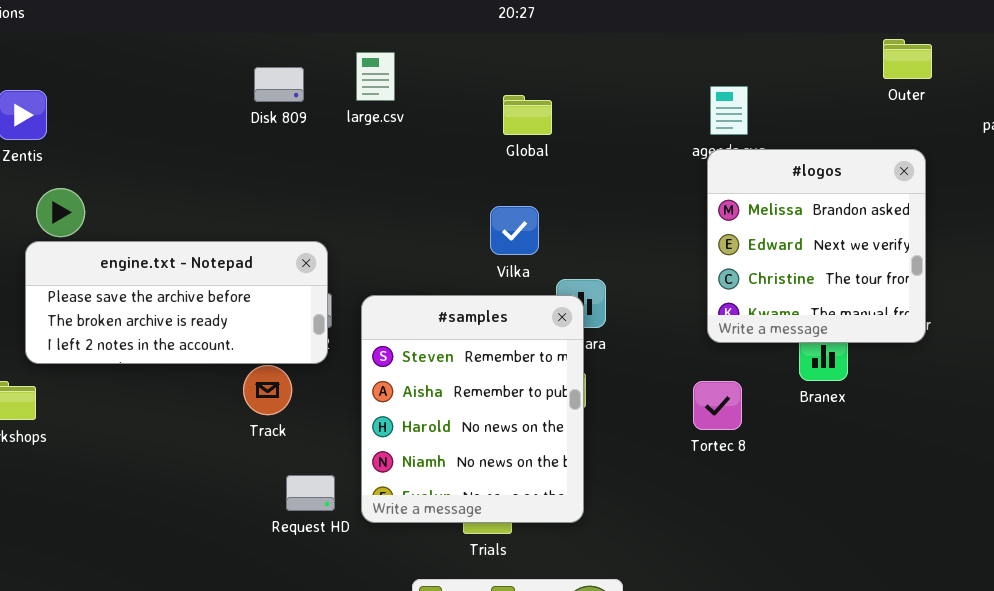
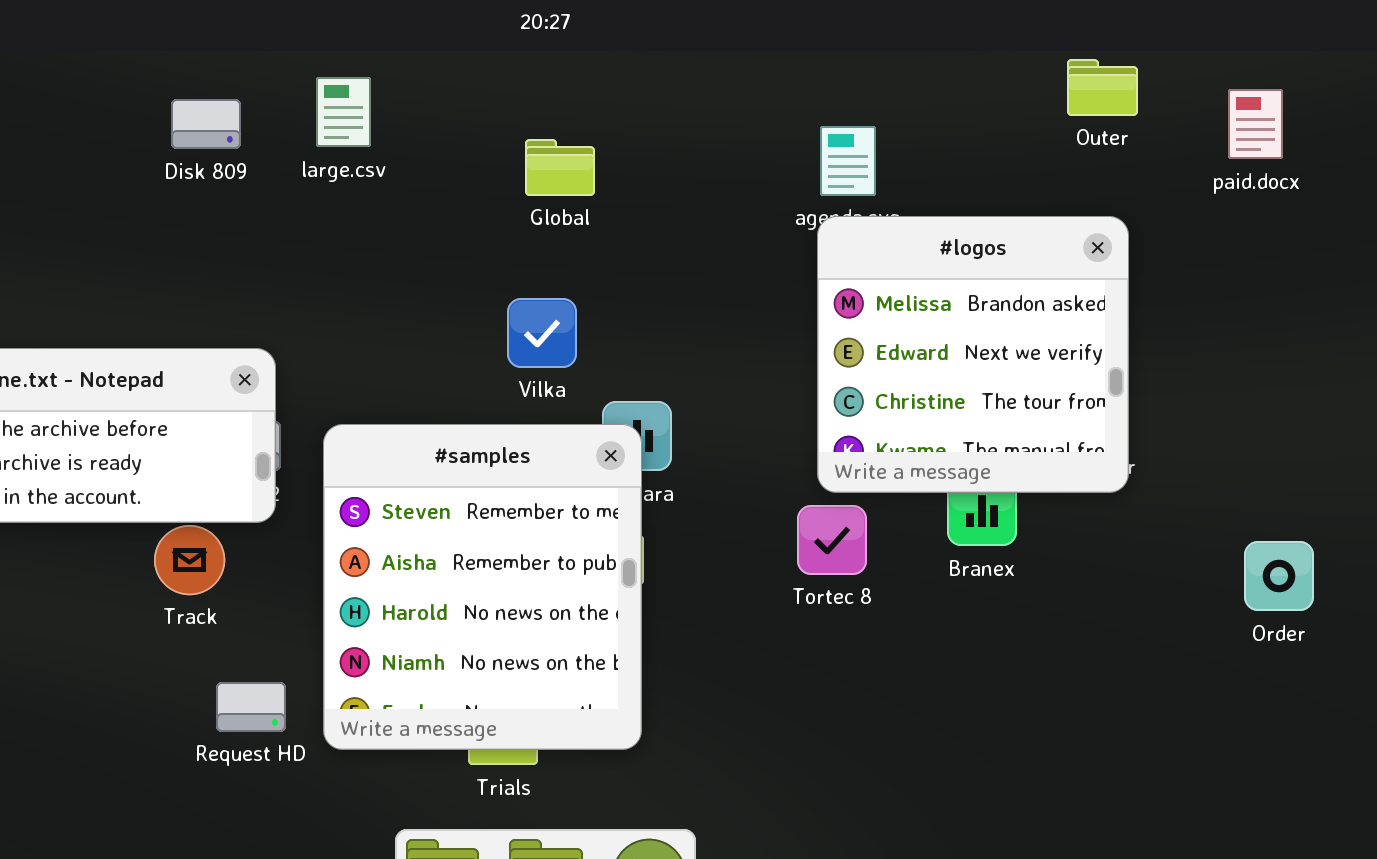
Tortec 8: [693,381,742,430] -> [797,505,867,575], moved

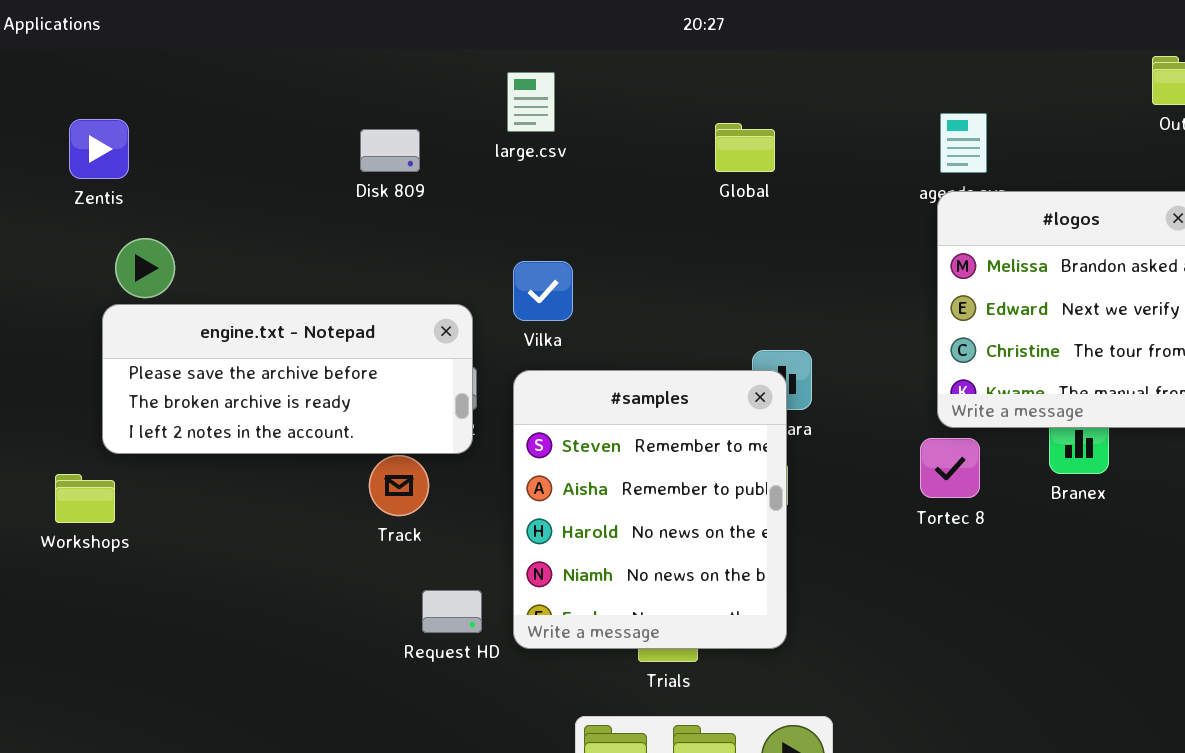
Disk 809: [171,99,241,149] -> [360,129,420,172], moved
Global: [525,139,595,196] -> [715,123,775,172], moved
Vilka: [507,298,577,368] -> [513,261,573,321], moved

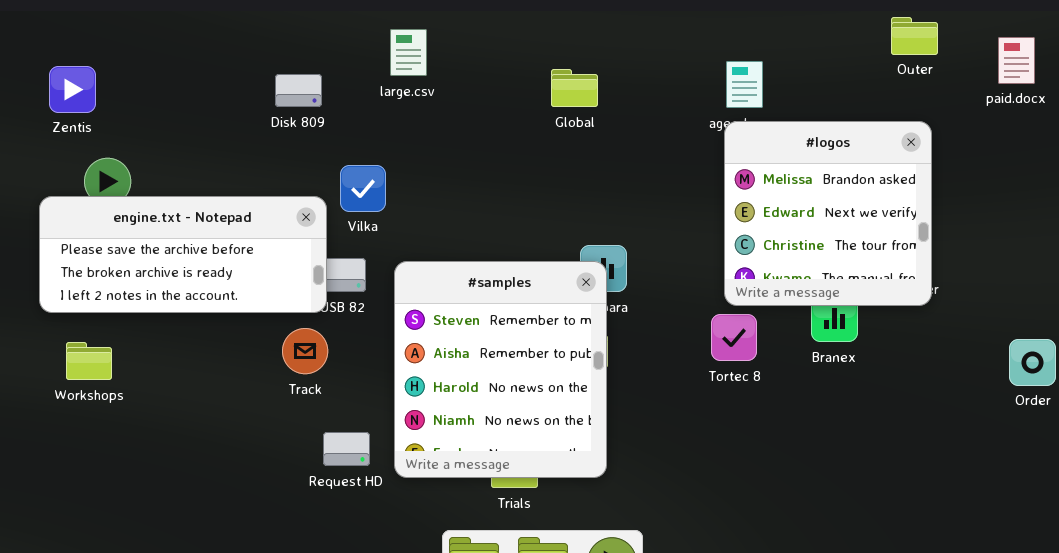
Vilka: [513,261,573,321] -> [340,165,386,212], moved
engine.txt - Notepad: [102,304,473,454] -> [39,196,327,313], moved
Workshops: [55,474,115,523] -> [66,342,112,380], moved

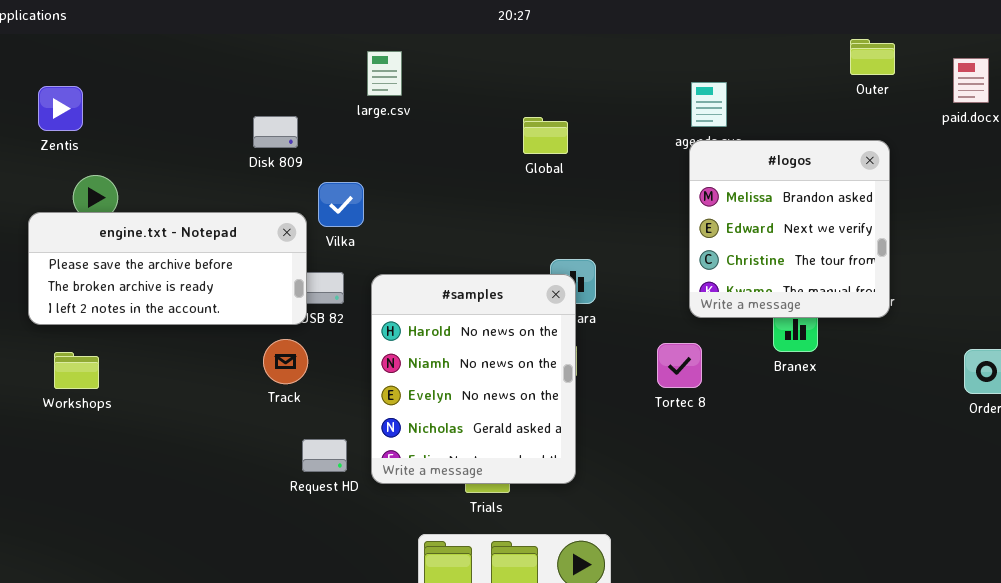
Global: [551,69,598,107] -> [523,117,568,154], moved
Disk 809: [275,74,322,107] -> [253,116,298,148], moved
#samples: [394,261,607,478] -> [371,274,576,484], scrolled down 2 rows
Tortec 8: [711,314,757,361] -> [657,343,702,388], moved

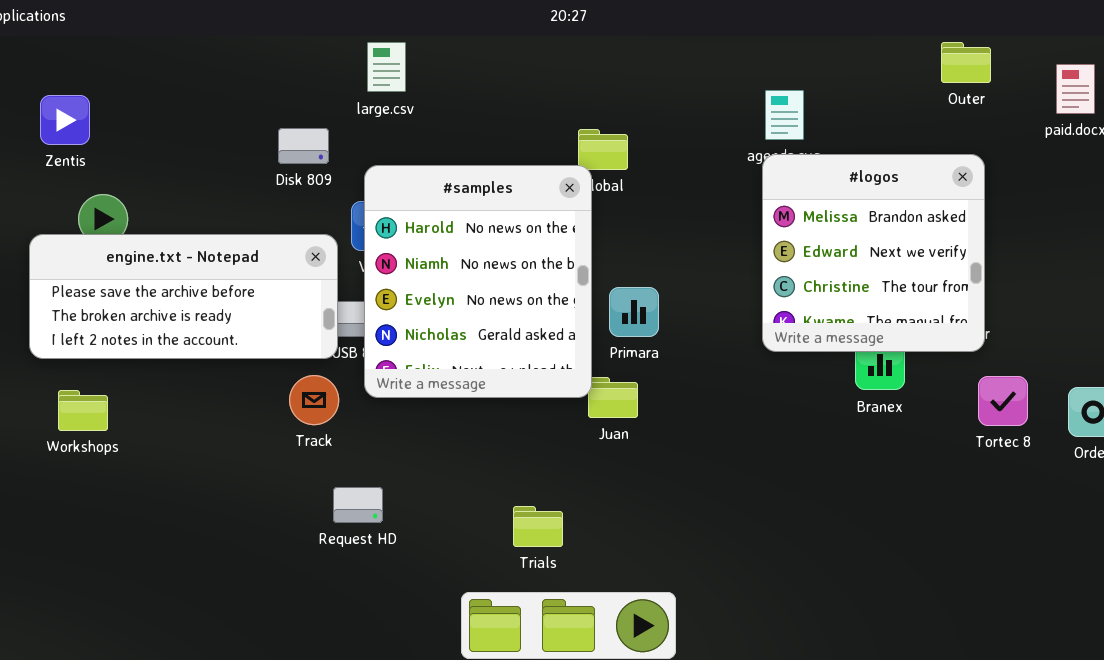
large.csv: [367,51,402,96] -> [367,42,406,92], moved
#samples: [371,274,576,484] -> [364,165,592,398], moved
Tortec 8: [657,343,702,388] -> [978,376,1028,426], moved

